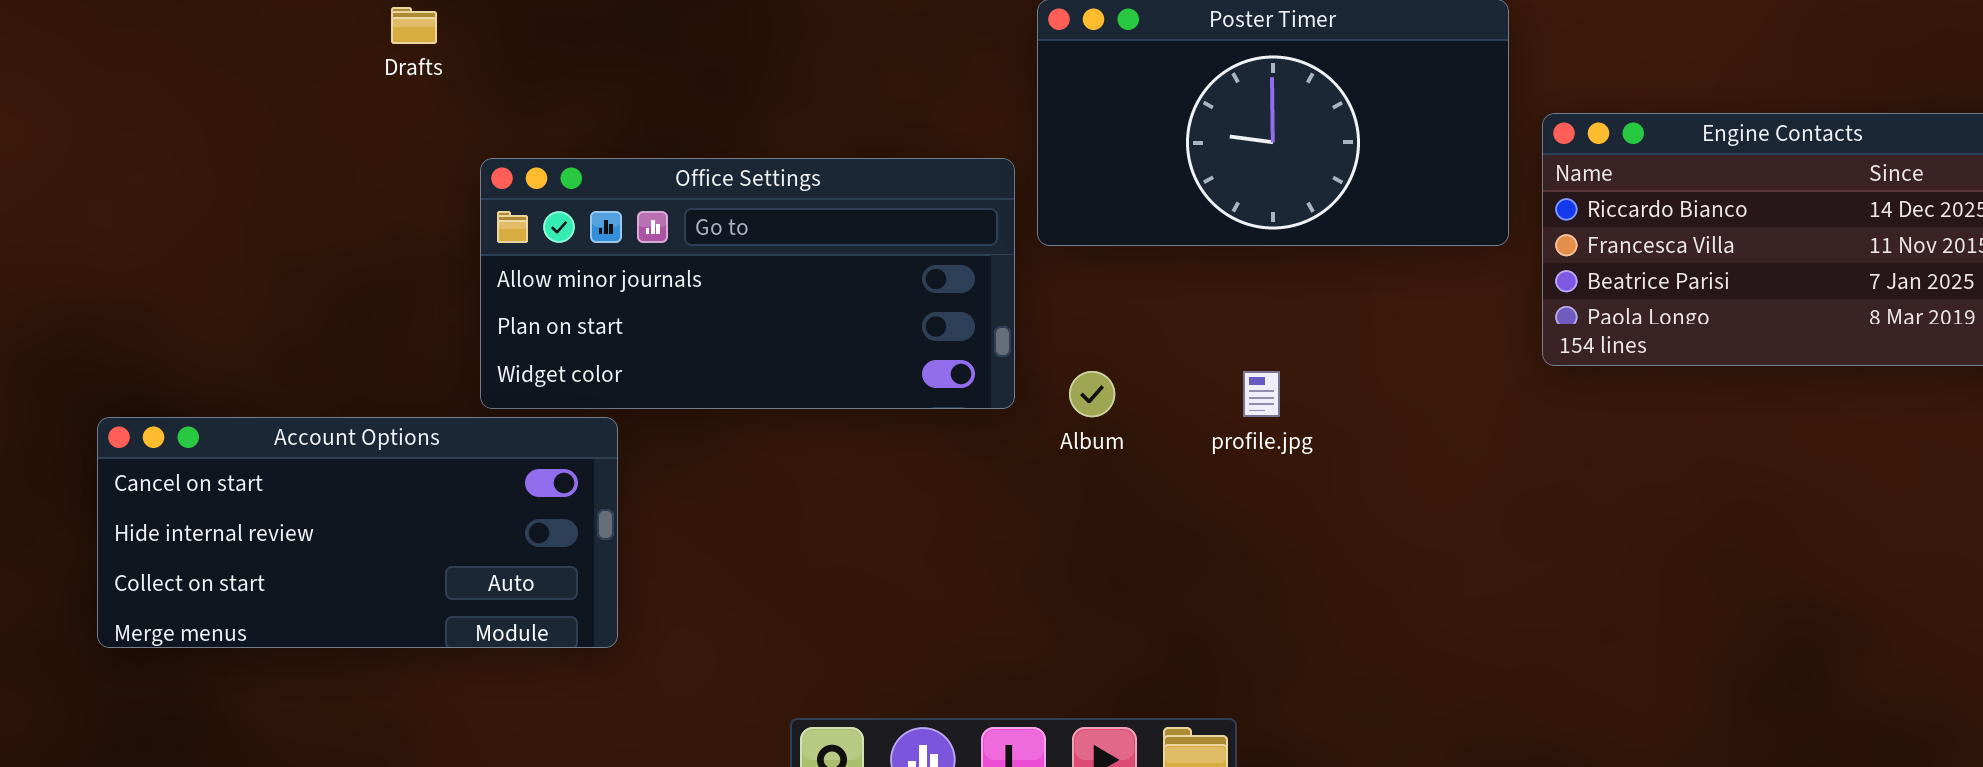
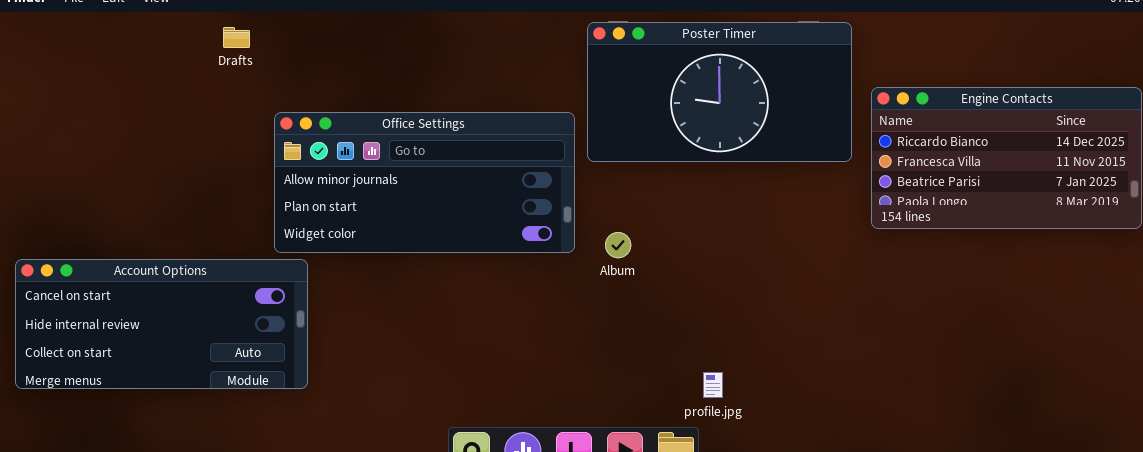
profile.jpg: [1243,371,1280,417] -> [703,372,723,398], moved
Account Options: [97,417,618,648] -> [15,259,308,389], moved

